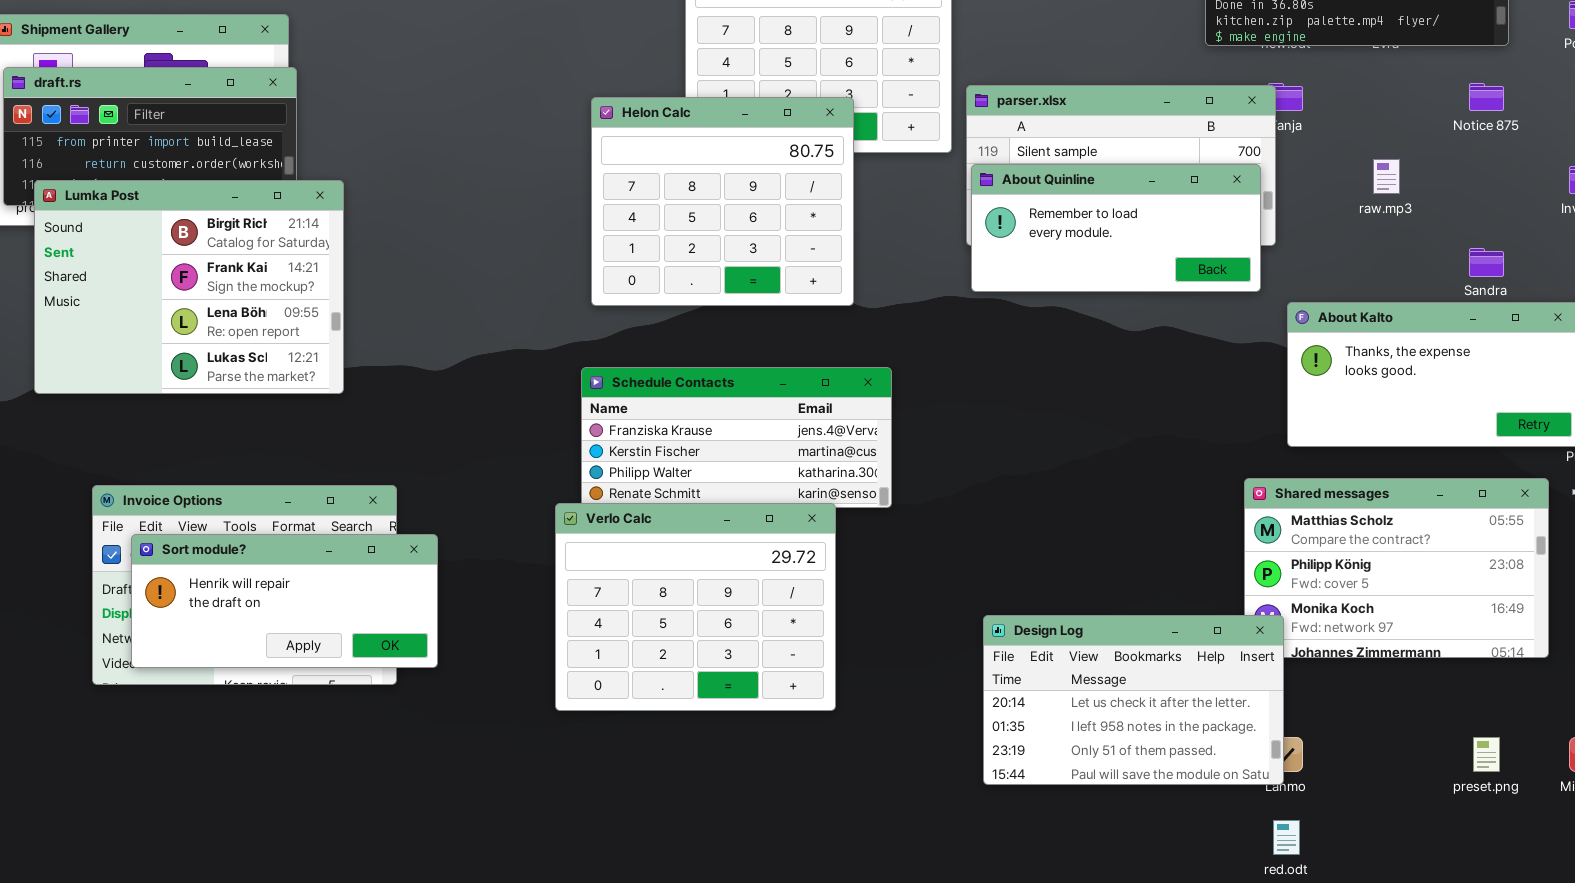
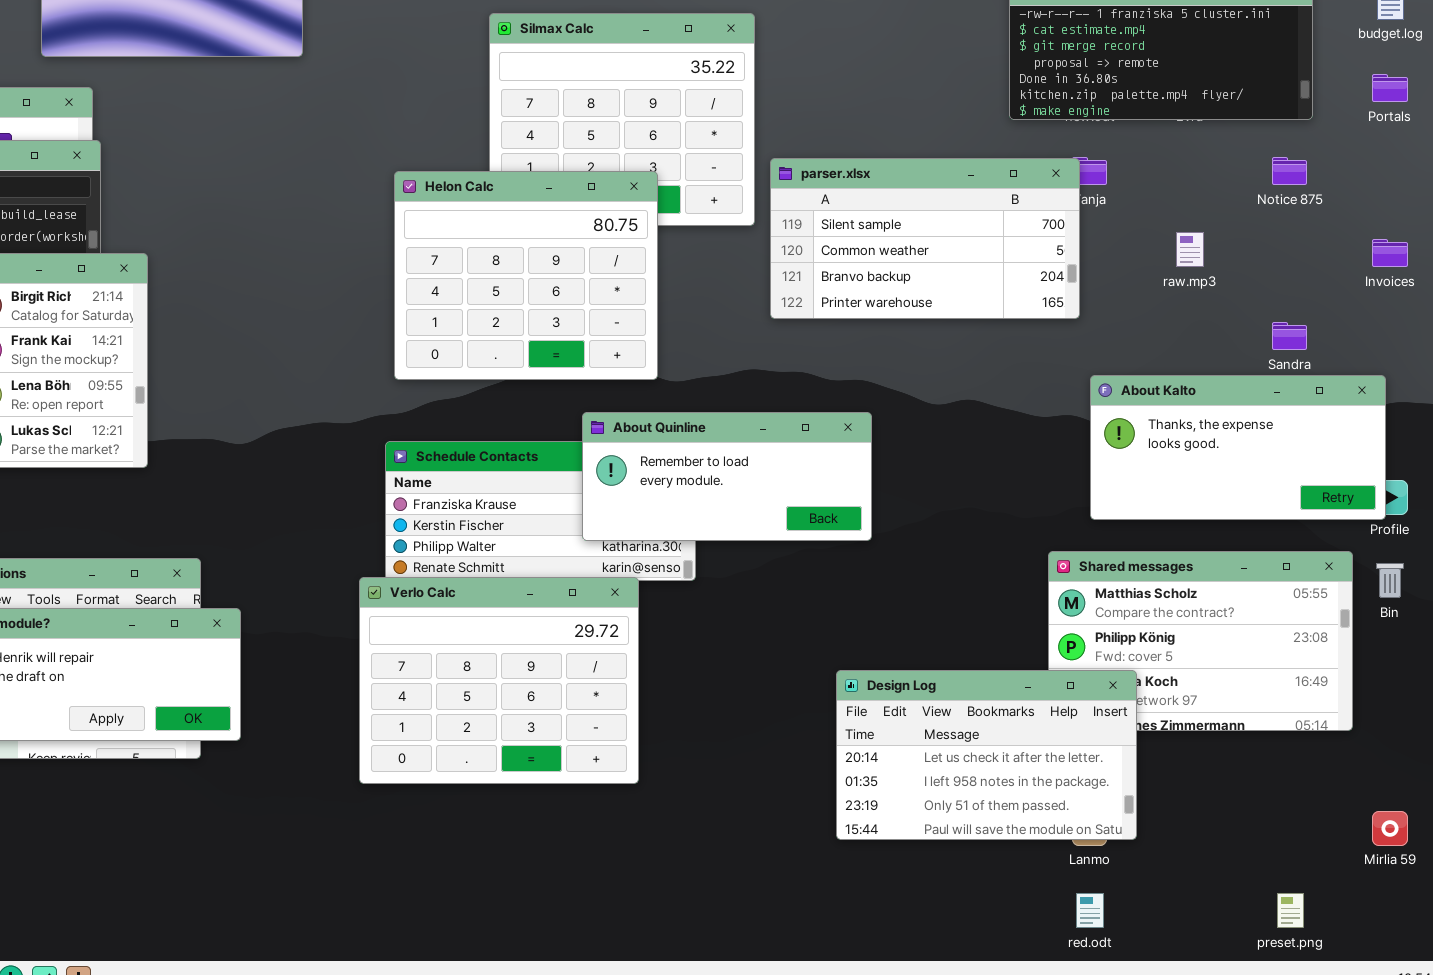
About Quinline: [971,164,1261,292] -> [582,412,872,541], moved
Design Log: [983,615,1284,785] -> [836,670,1137,840], moved
preset.png: [1473,737,1500,772] -> [1277,893,1304,928], moved

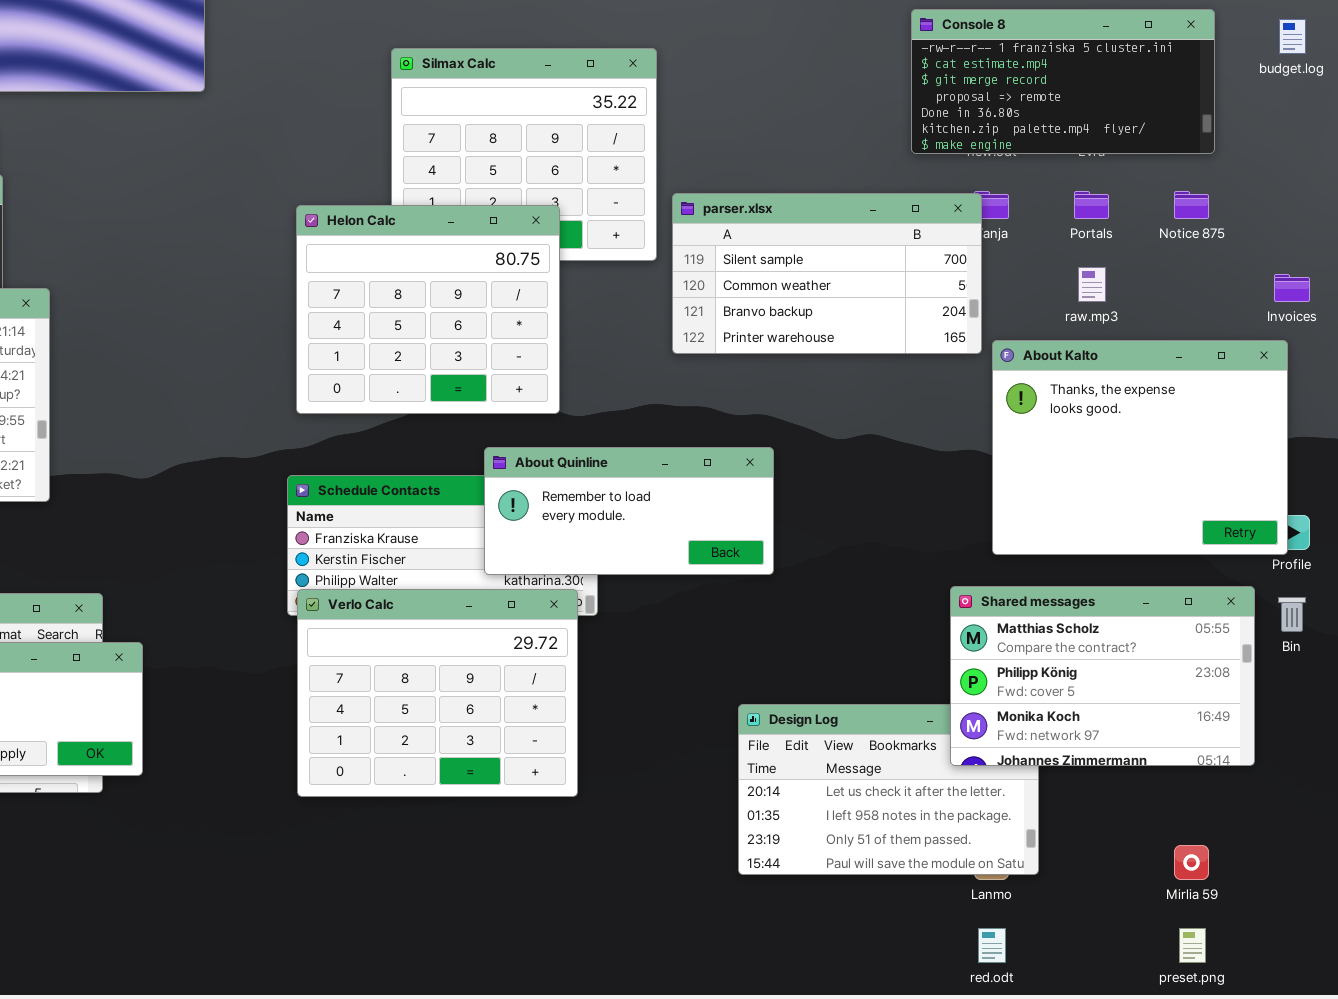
Portals: [1372,74,1408,102] -> [1074,191,1109,219], moved
About Kalto: [1090,375,1386,520] -> [992,340,1288,555], resized
Shared messages: [1048,551,1353,731] -> [950,586,1255,766], raised
Verlo Calc: [359,577,639,784] -> [297,589,578,797], moved
Mirlia 59: [1372,811,1408,846] -> [1174,845,1209,880], moved

